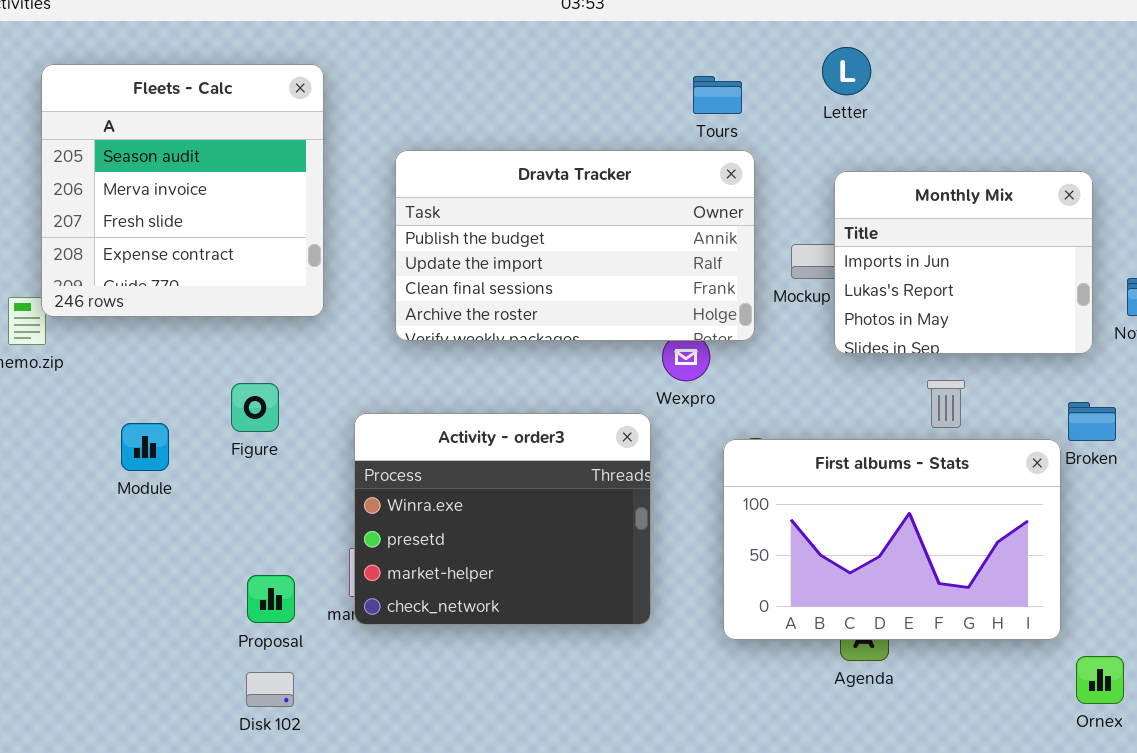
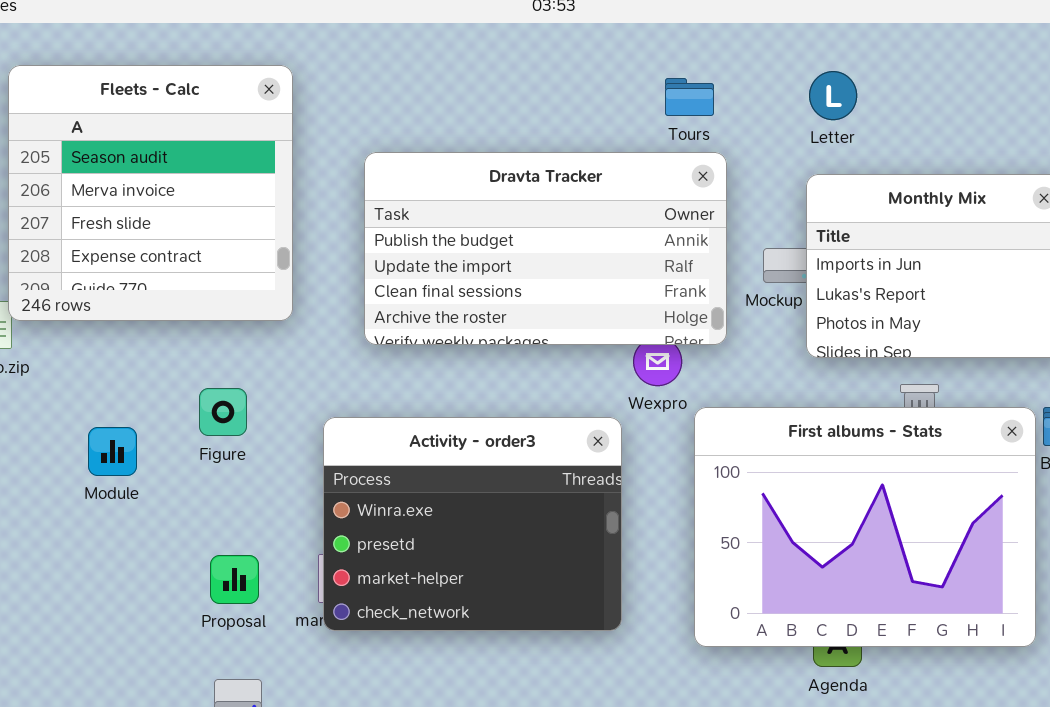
Letter: [822,47,871,95] -> [809,71,857,120], moved
First albums - Stats: [723,439,1061,640] -> [694,407,1036,647], resized
Proposal: [247,575,295,623] -> [210,555,259,604], moved

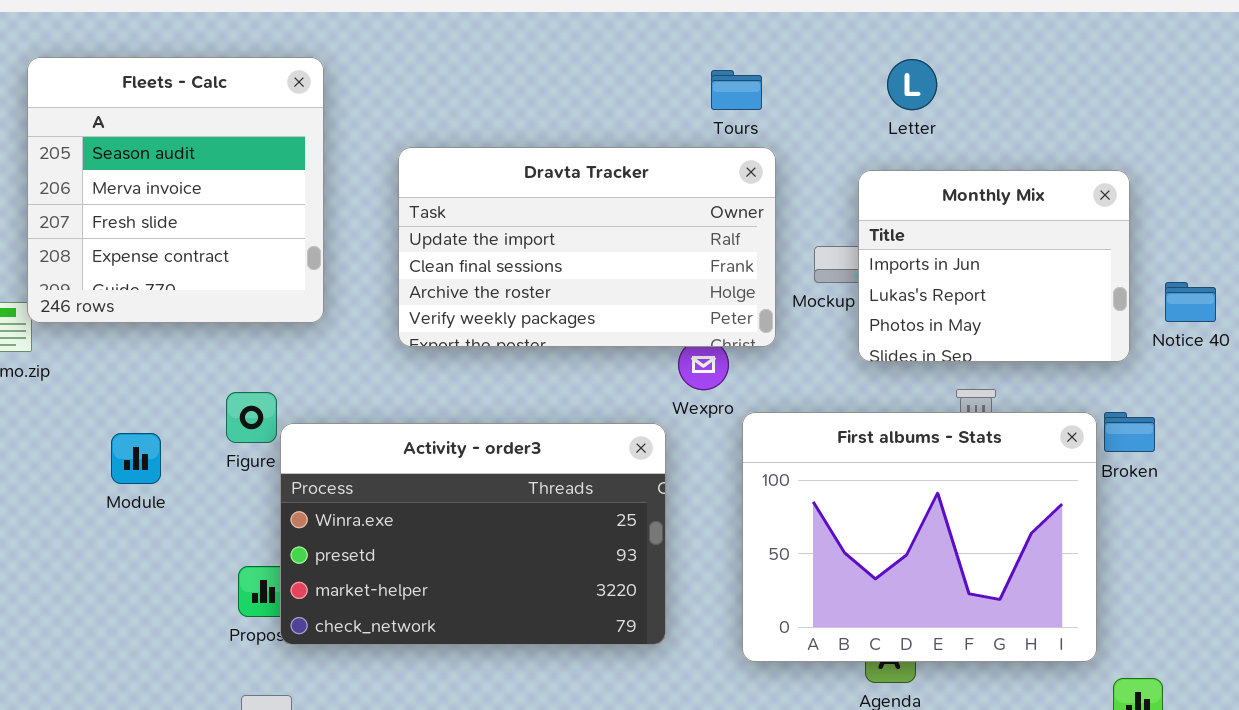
Letter: [809,71,857,120] -> [887,59,937,110], moved
Dravta Tracker: [364,152,727,345] -> [398,147,776,347], scrolled down 1 row
Activity - order3: [323,417,622,631] -> [280,423,666,645], resized

